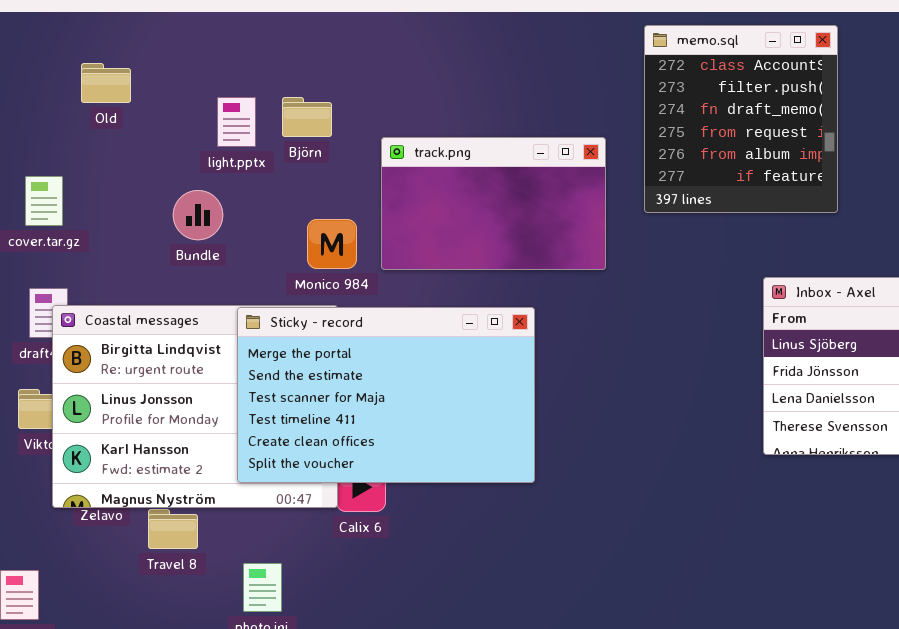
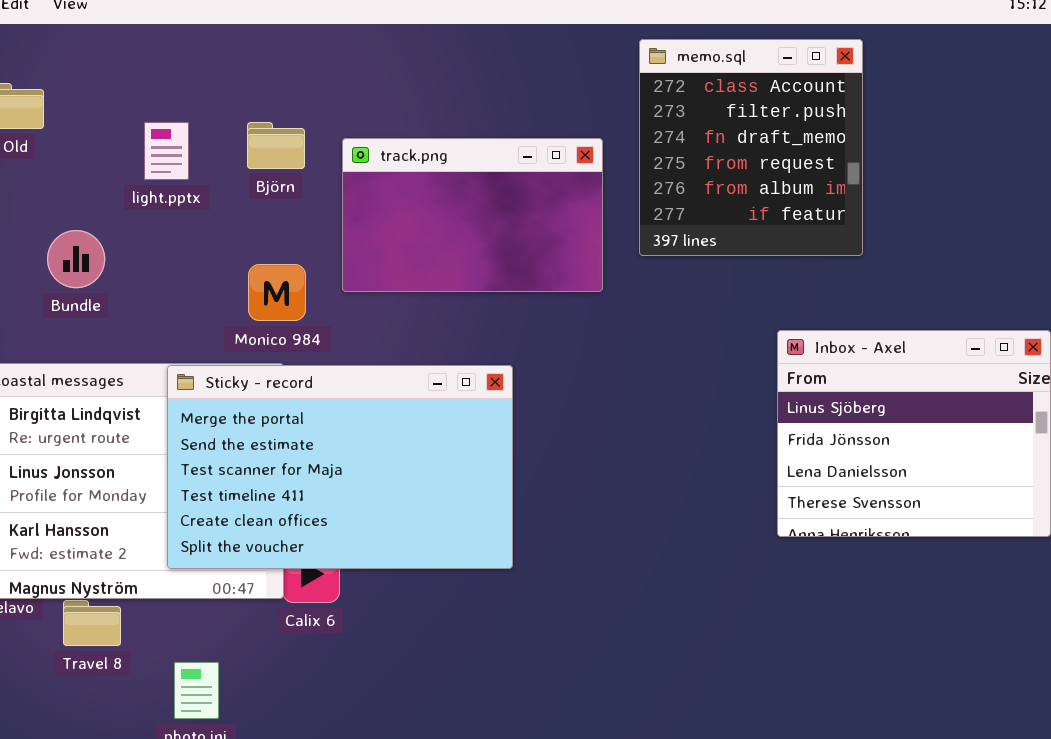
Björn: [282,97,332,137] -> [247,122,305,169], moved
track.png: [381,137,606,270] -> [342,138,603,292], moved
Bundle: [173,190,223,240] -> [47,230,105,288], moved

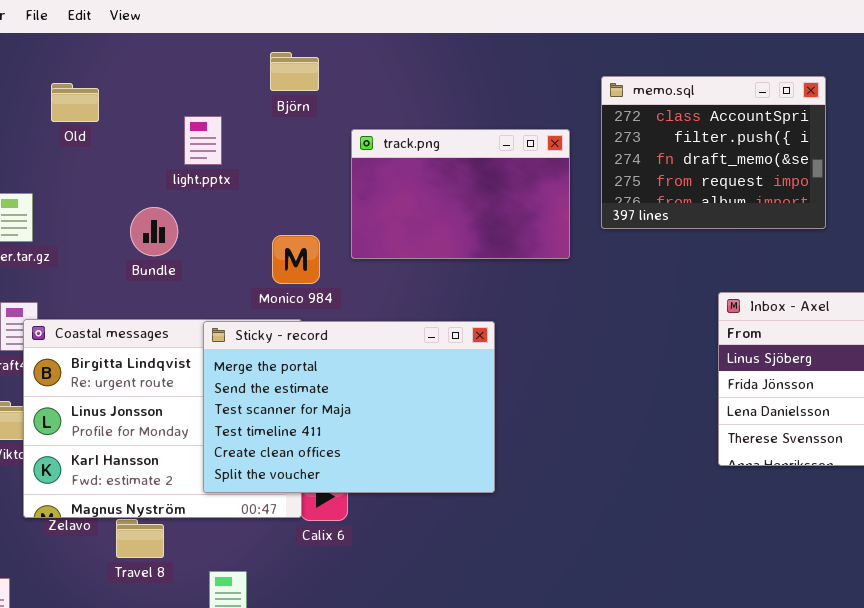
memo.sql: [639,39,863,256] -> [601,76,826,229], resized
Björn: [247,122,305,169] -> [270,52,319,91], moved
Bundle: [47,230,105,288] -> [130,207,178,256], moved

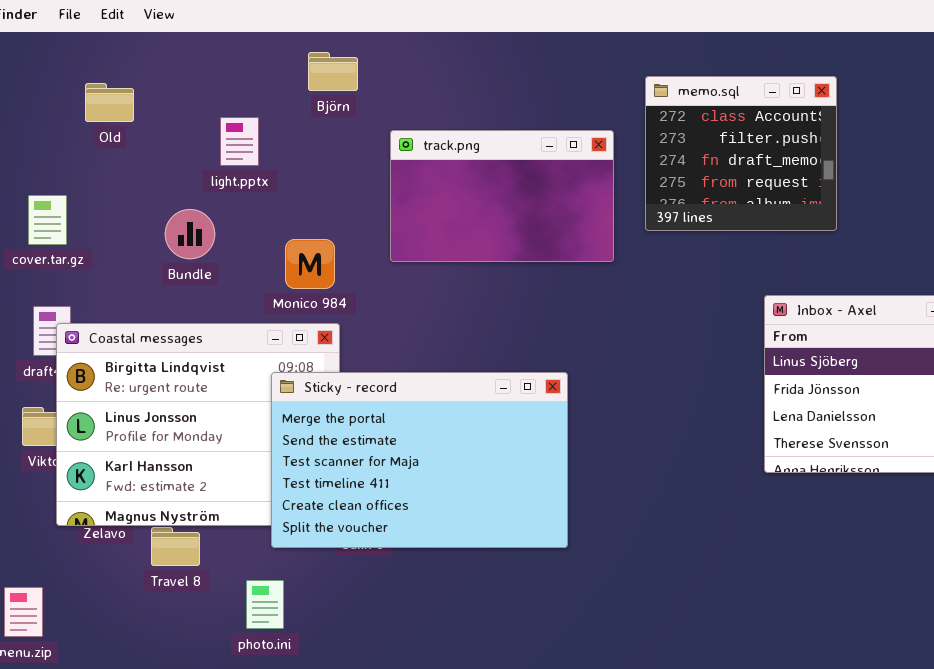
memo.sql: [601,76,826,229] -> [645,76,837,231], resized
Monico 984: [272,235,320,284] -> [285,239,335,289], moved
Sticky - record: [203,321,495,493] -> [271,372,568,548], moved

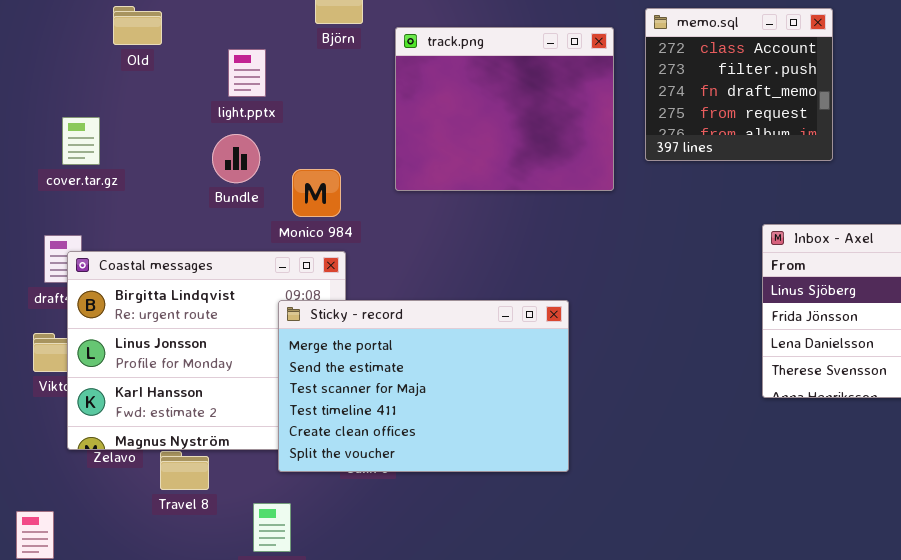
Old: [85,83,134,122] -> [113,6,162,45], moved
track.png: [390,130,614,262] -> [395,27,614,191], resized
cover.tar.gz: [28,195,67,245] -> [62,117,100,165], moved
Bundle: [165,209,215,259] -> [212,134,260,183], moved

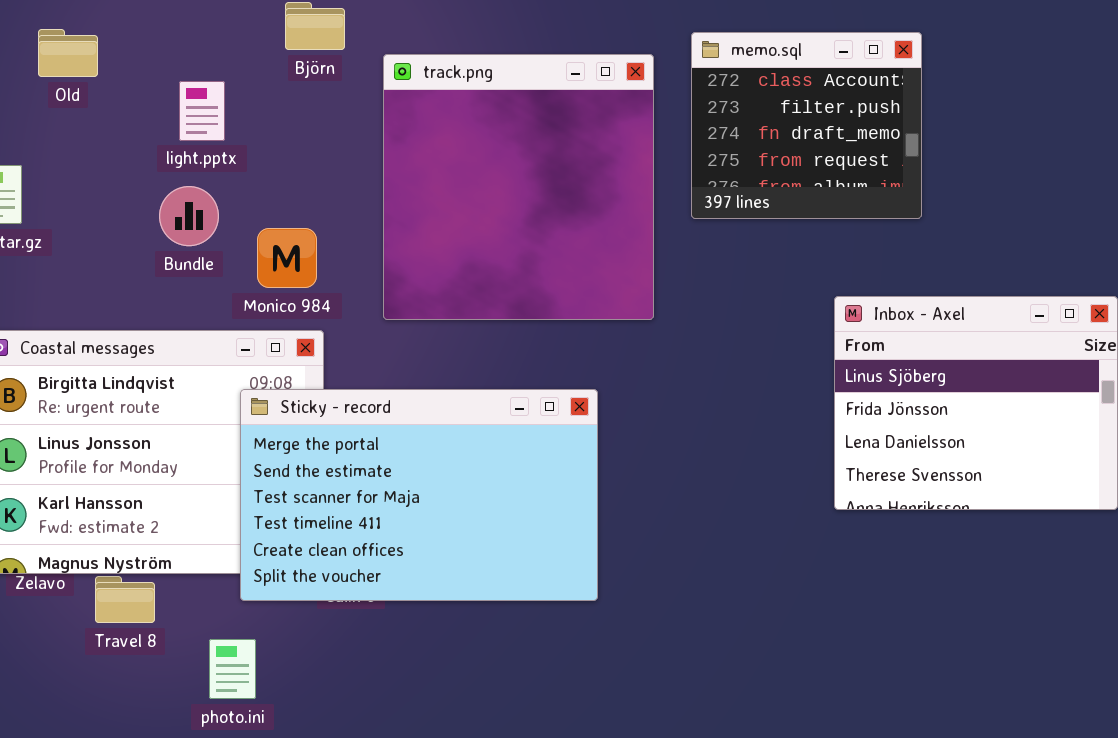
track.png: [395,27,614,191] -> [383,54,654,320], resized

